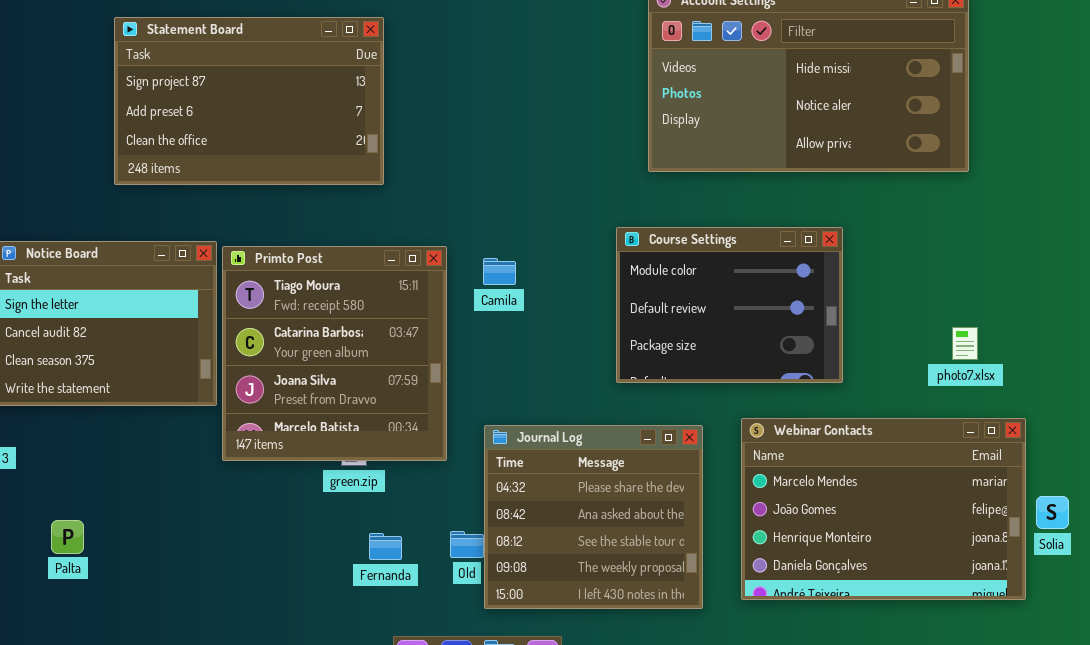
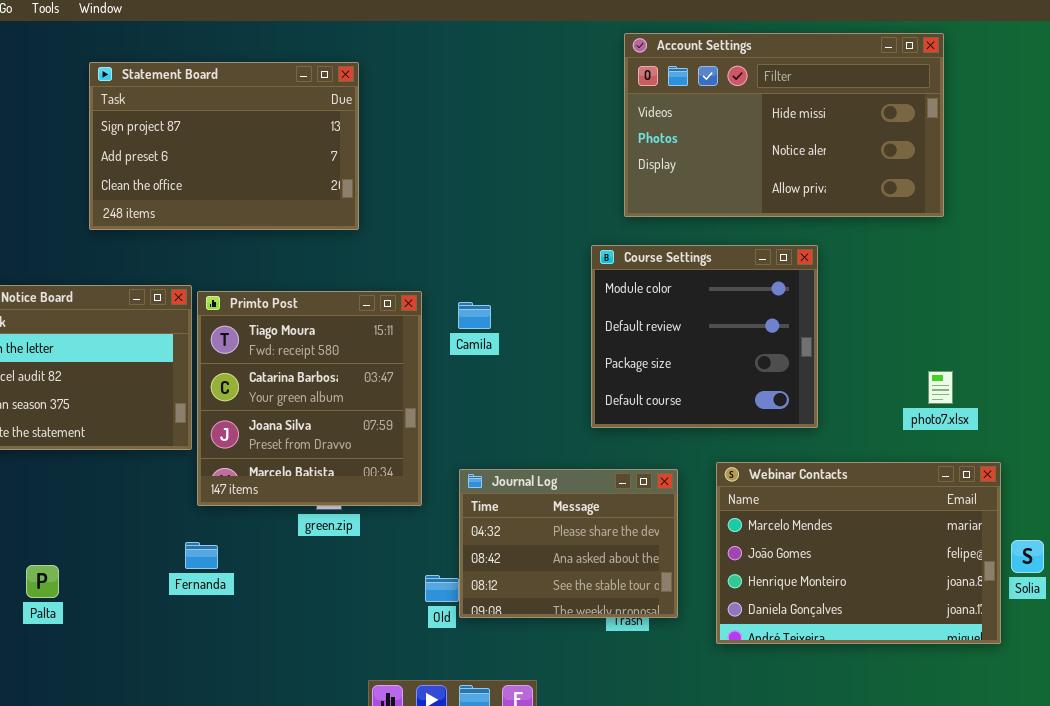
Course Settings: [616,227,843,383] -> [591,245,818,428], resized
Journal Log: [484,425,703,609] -> [459,469,678,618], resized
Fernanda: [369,533,402,560] -> [185,542,218,569], moved

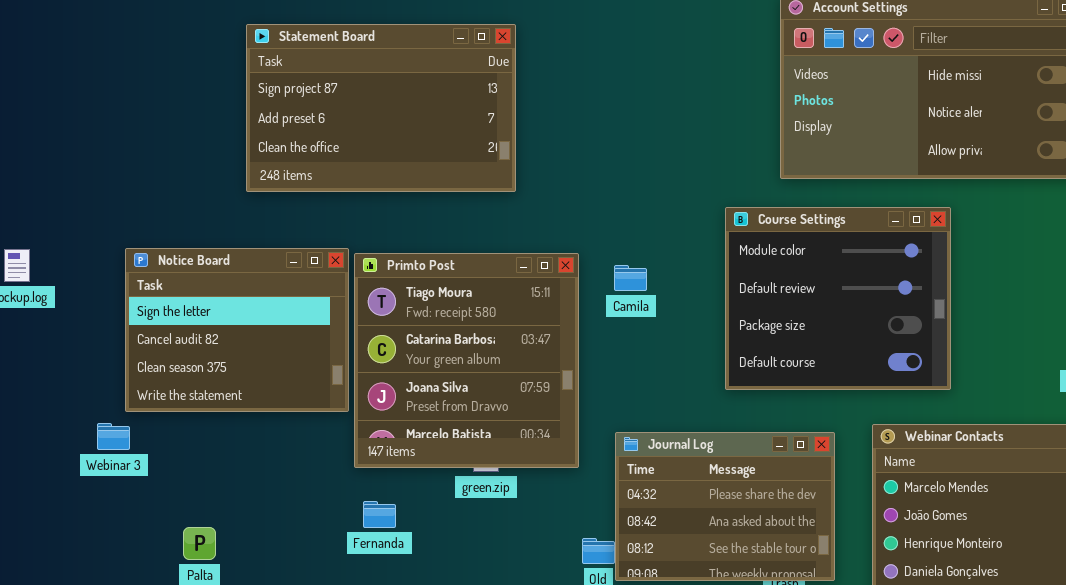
Course Settings: [591,245,818,428] -> [725,207,951,390], moved
Fernanda: [185,542,218,569] -> [363,501,396,528], moved

